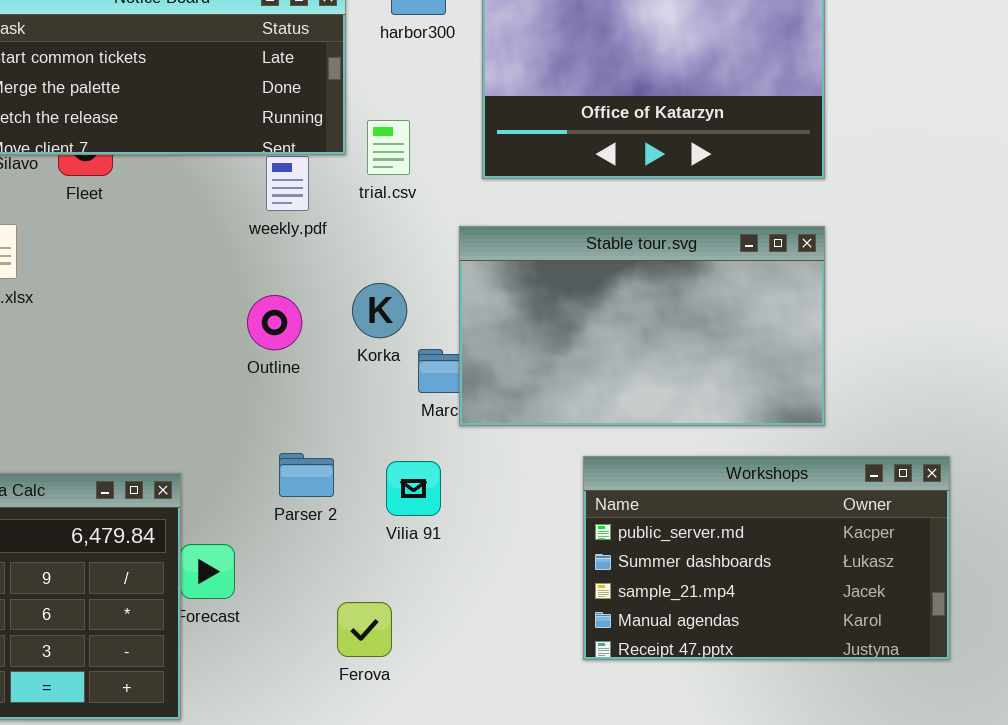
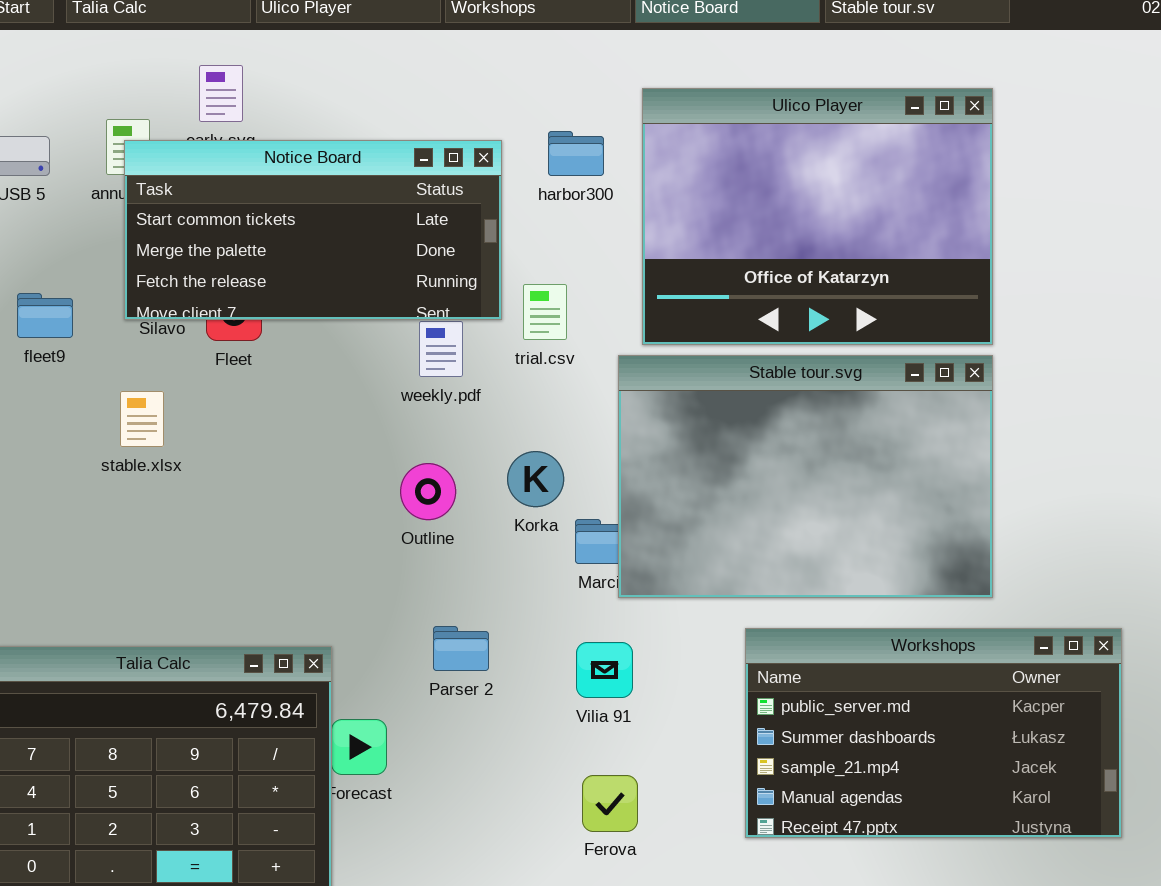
Stable tour.svg: [459,226,825,426] -> [618,355,993,598], resized
Vilia 91: [386,461,441,516] -> [576,642,633,698], moved
Ferova: [337,602,392,657] -> [582,775,638,832], moved

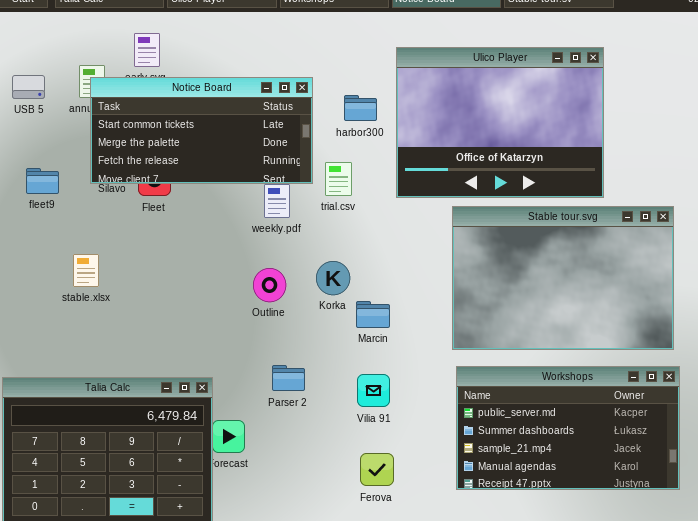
harbor300: [548,131,604,176] -> [344,95,377,121], moved
Stable tour.svg: [618,355,993,598] -> [452,206,674,350], moved
stable.xlsx: [120,391,164,447] -> [73,254,99,287], moved

